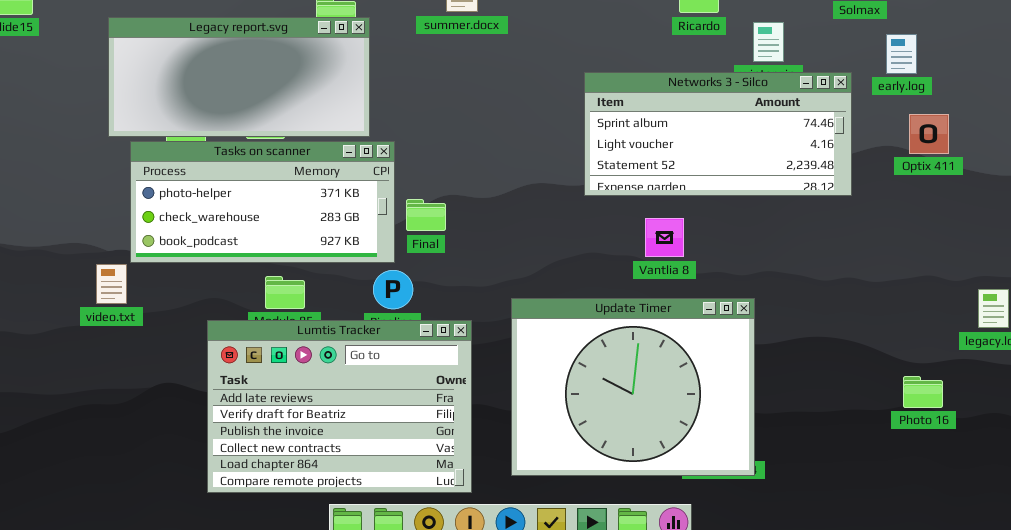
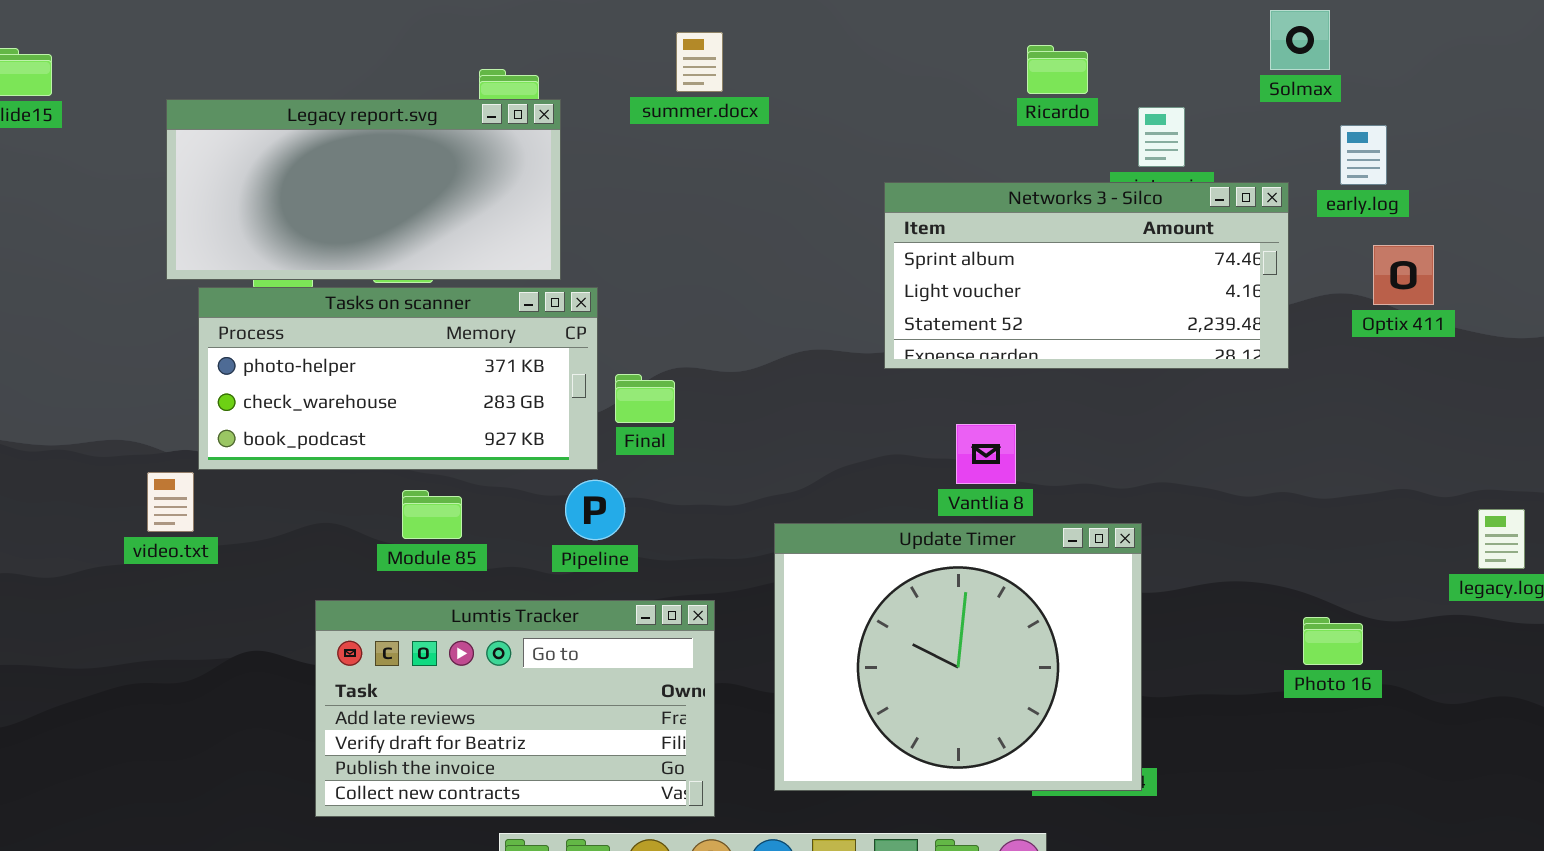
Vantlia 8: [645,218,684,257] -> [956,424,1016,484], moved
Lumtis Tracker: [207,320,472,493] -> [315,600,715,817], resized
Photo 16: [903,376,943,408] -> [1303,617,1363,665], moved

